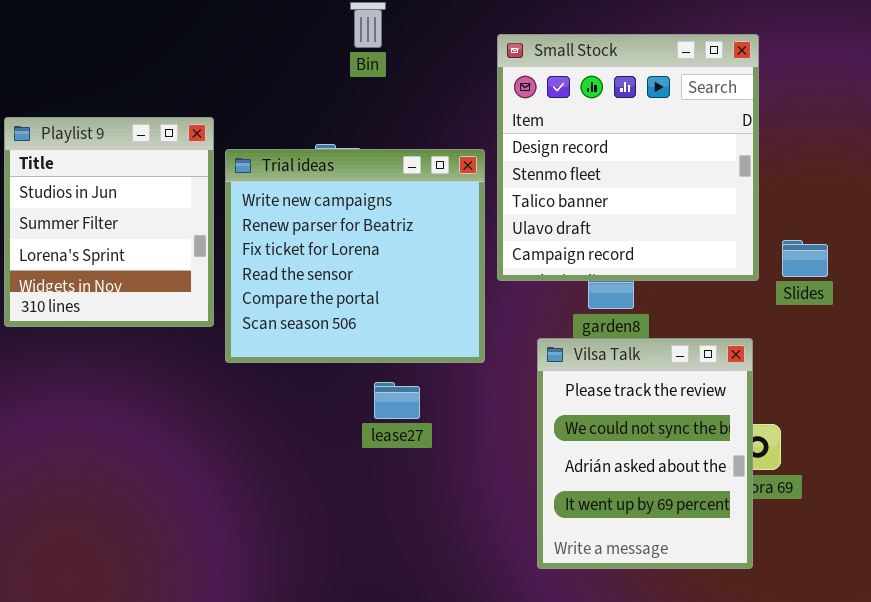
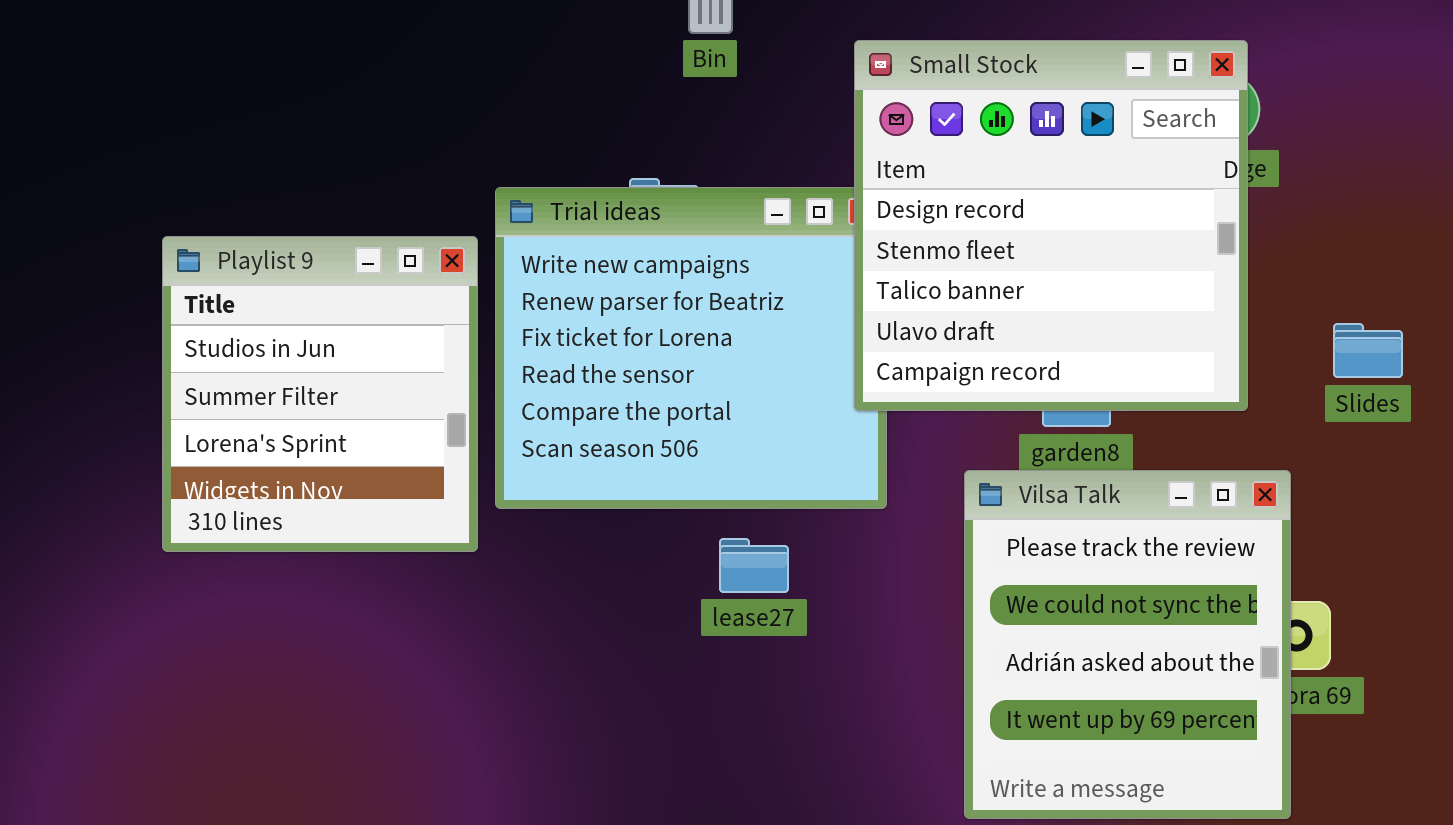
Small Stock: [497,34,759,281] -> [854,40,1248,411], moved
Playlist 9: [4,117,214,327] -> [162,236,478,552], moved

